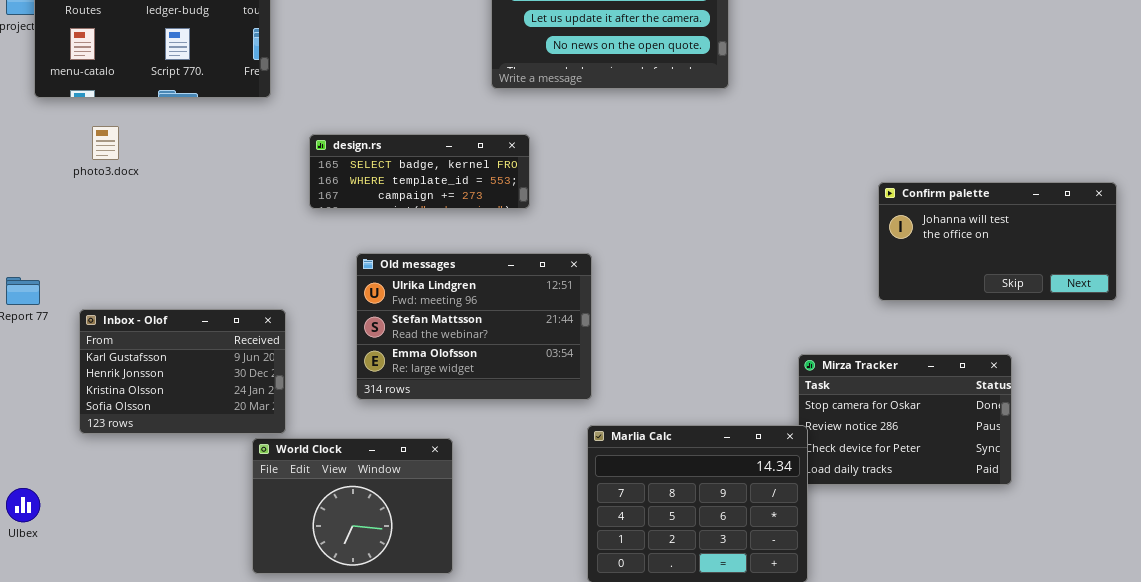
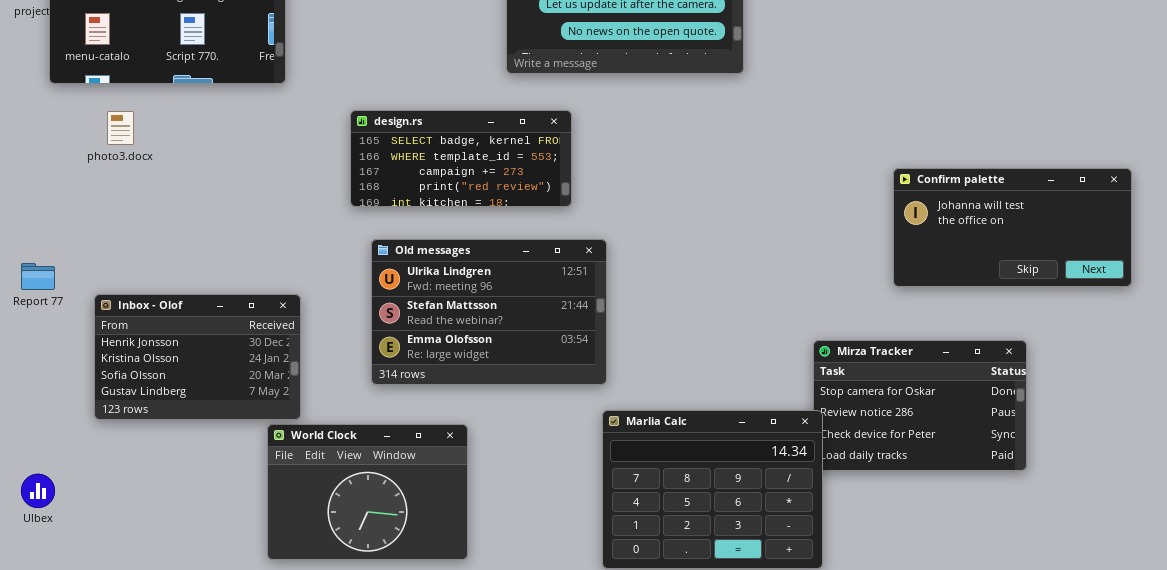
design.rs: [309,134,530,209] -> [350,110,572,207], moved, resized
Inbox - Olof: [79,309,286,434] -> [94,294,301,420], scrolled down 1 row

